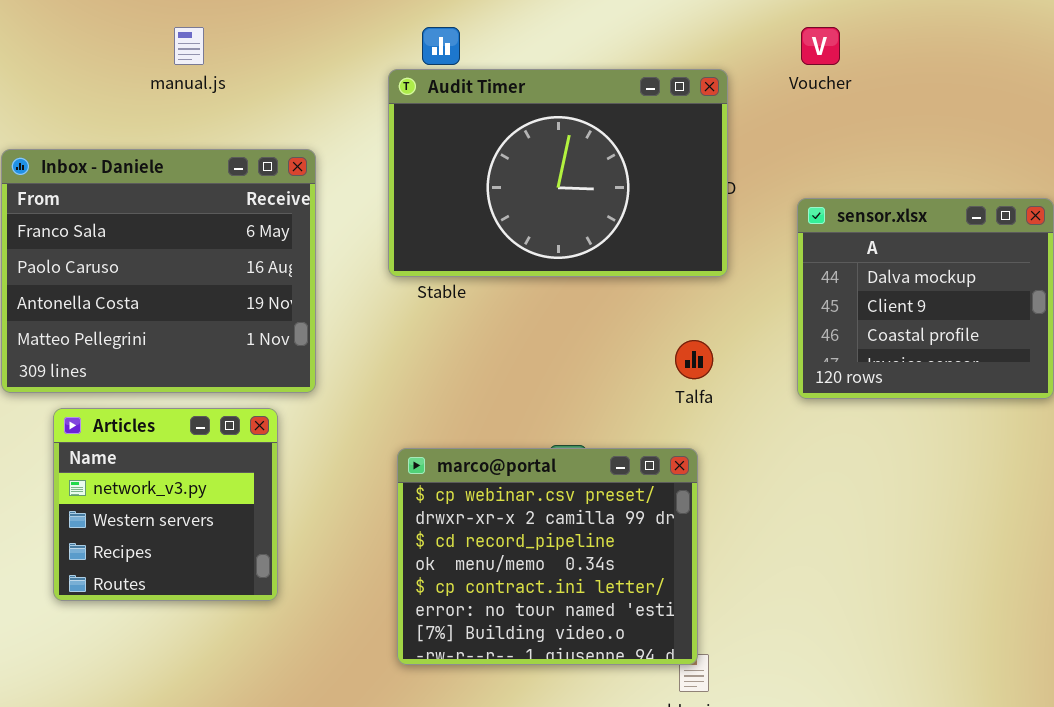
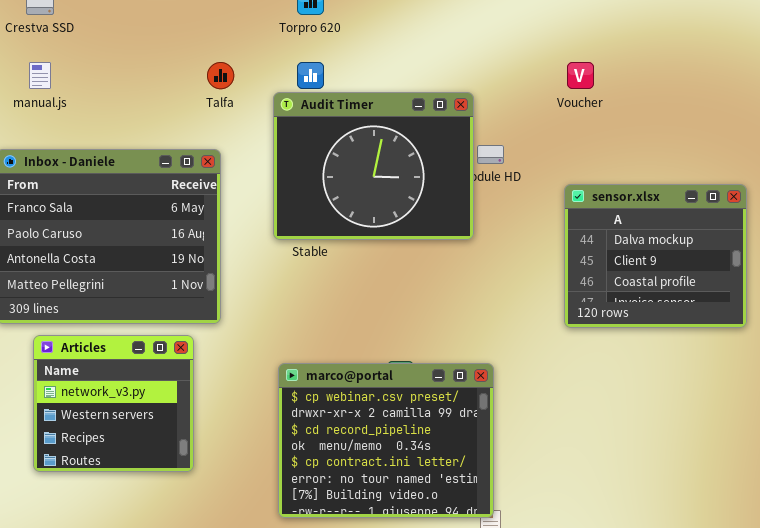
manual.js: [174,27,204,65] -> [29,62,51,89], moved
Audit Timer: [388,69,728,277] -> [273,92,474,240], resized
Talfa: [675,340,713,379] -> [207,62,234,89], moved

